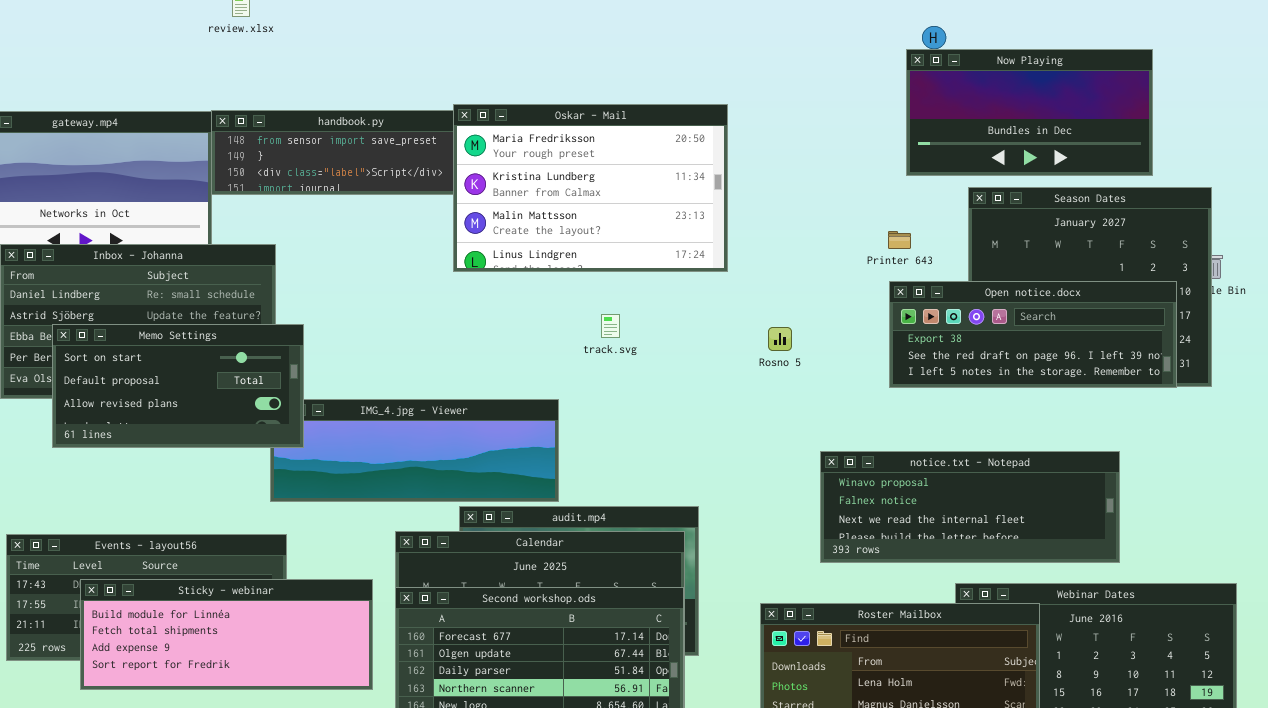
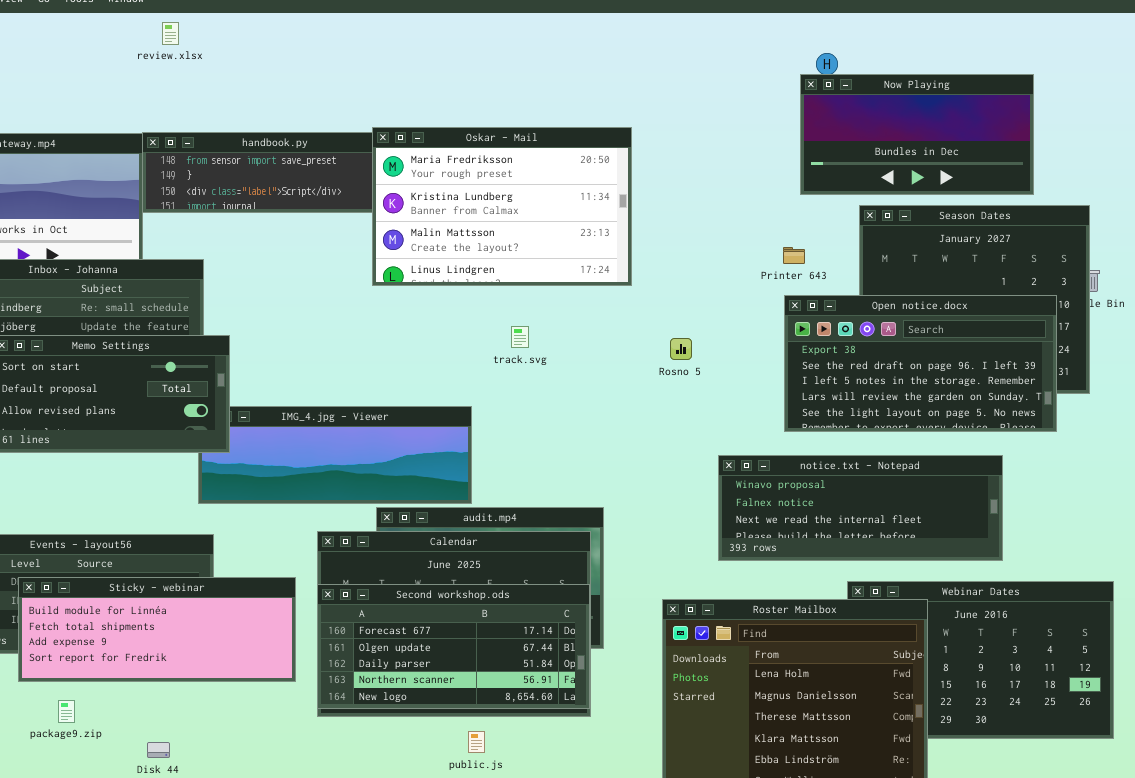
Open notice.docx: [889,281,1177,388] -> [784,295,1057,432], resized

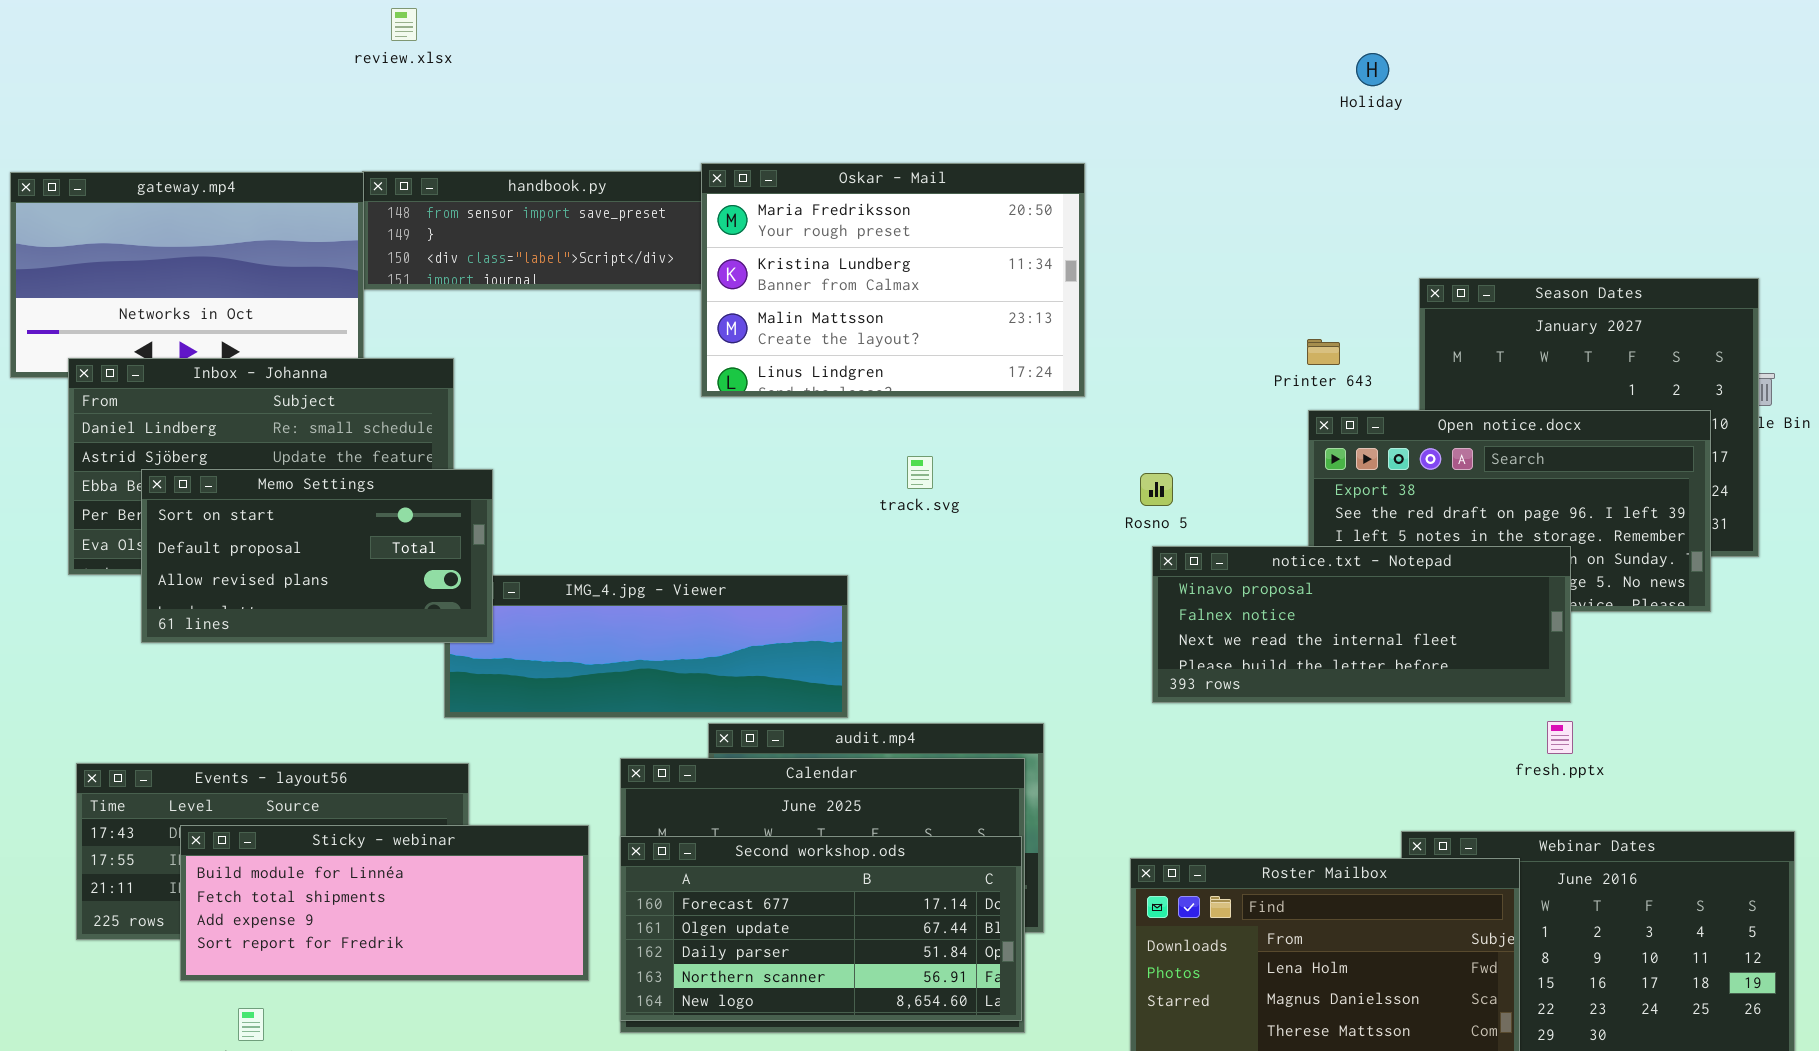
Now Playing: [800,74,1034,195] -> none, closed
notice.txt - Notepad: [718,455,1003,561] -> [1152,546,1571,703], moved

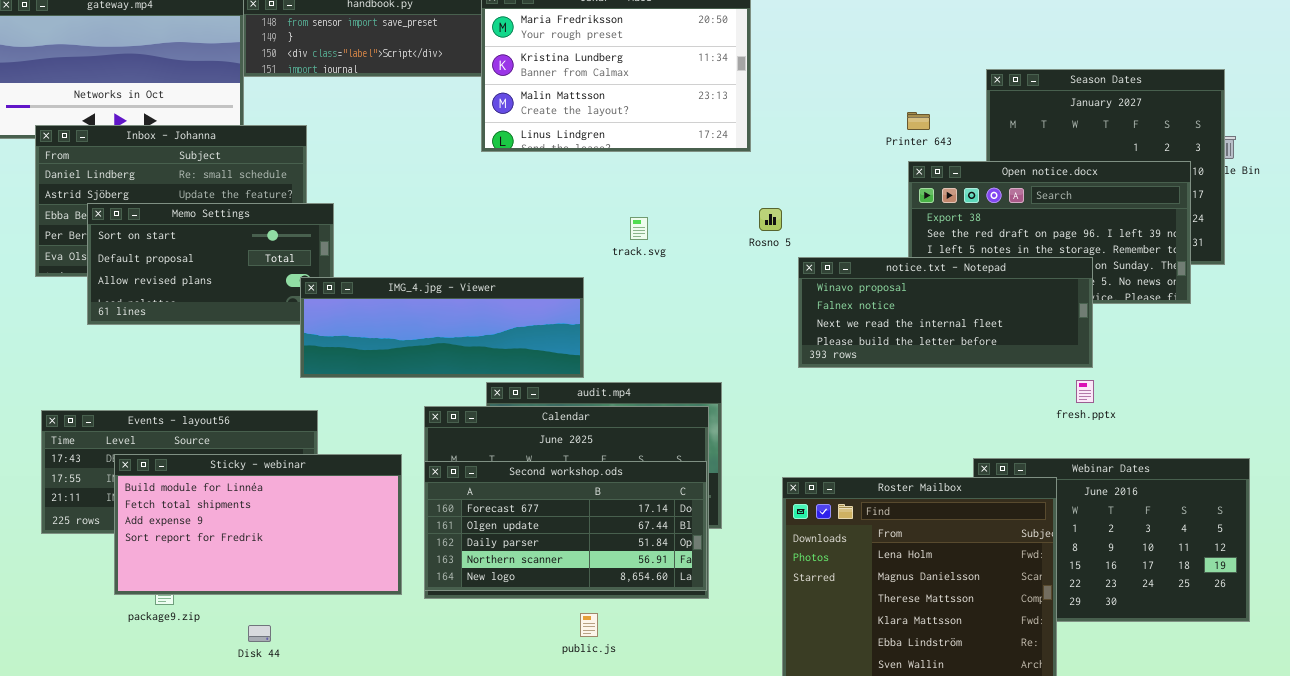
track.svg: [907,456,933,489] -> [630,217,648,240], moved
Rosno 5: [1140,473,1173,506] -> [759,208,782,231], moved
IMG_4.jpg - Viewer: [444,575,848,718] -> [300,277,584,378], raised
Sticky - webinar: [180,825,589,981] -> [114,454,402,595], resized

